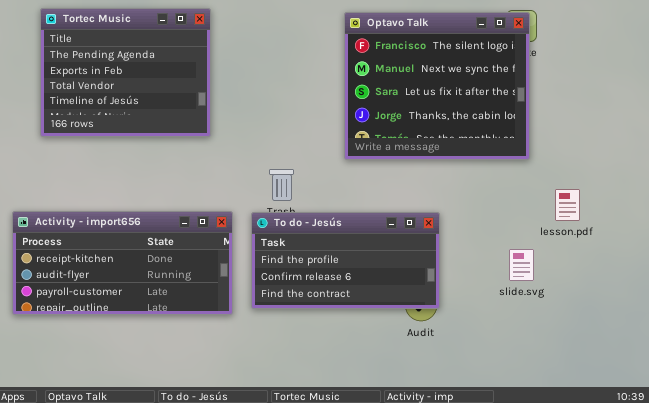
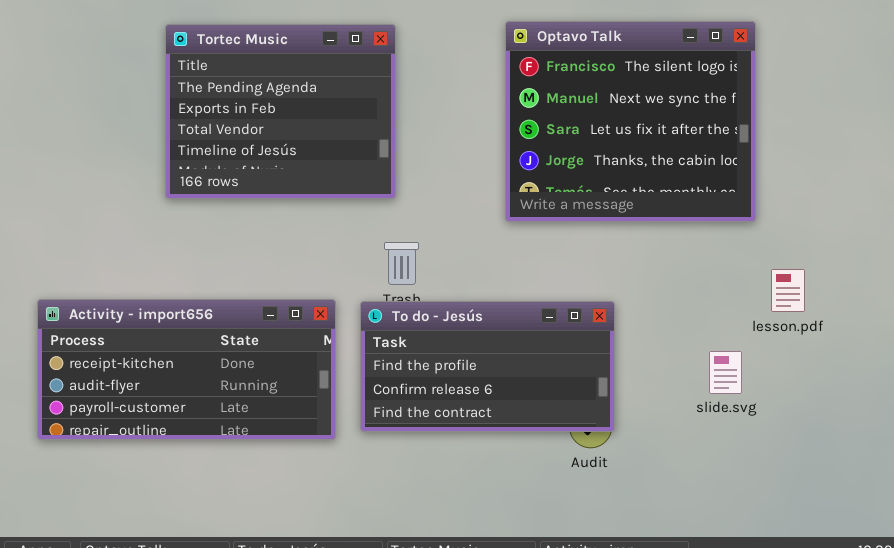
Tortec Music: [40,8,211,137] -> [165,24,396,199], moved
Optavo Talk: [344,12,530,160] -> [505,21,756,222], moved

